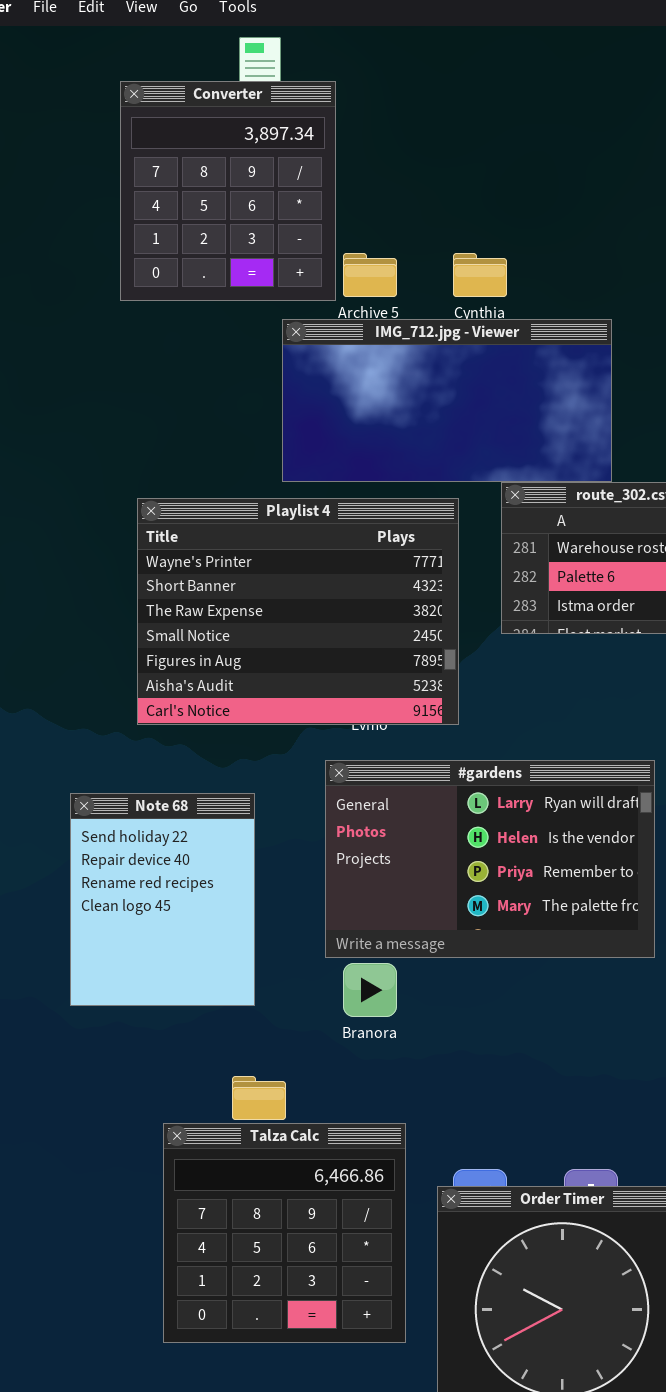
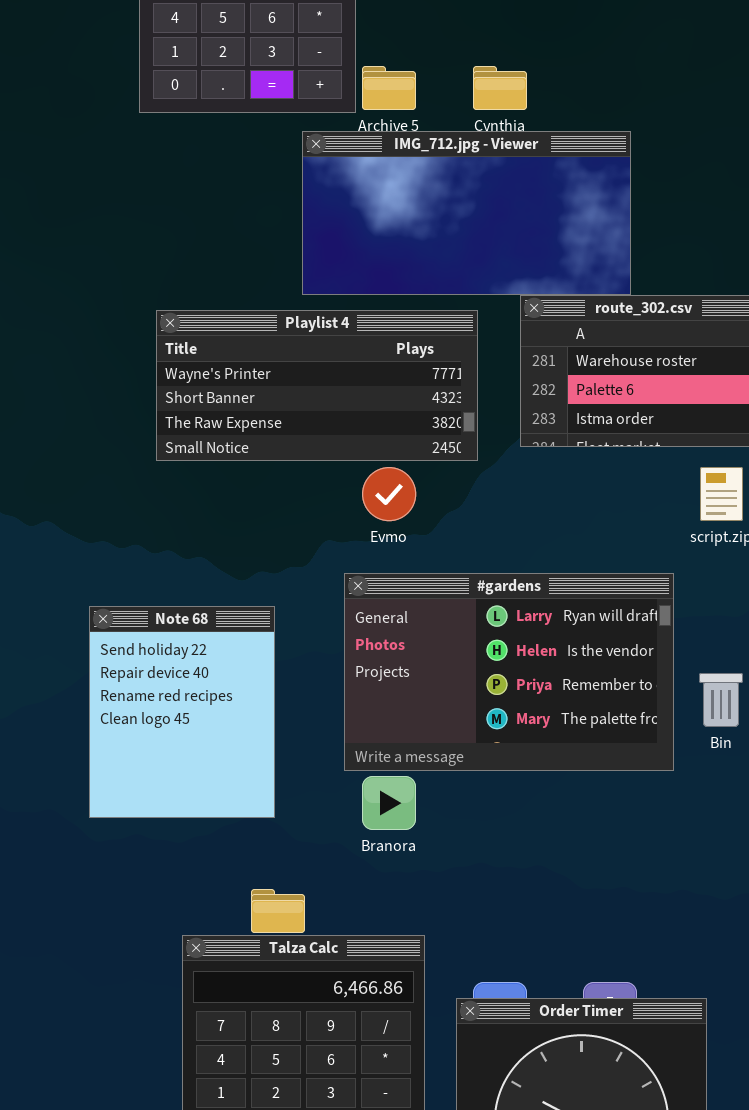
Playlist 4: [137,498,459,725] -> [156,310,478,461], resized

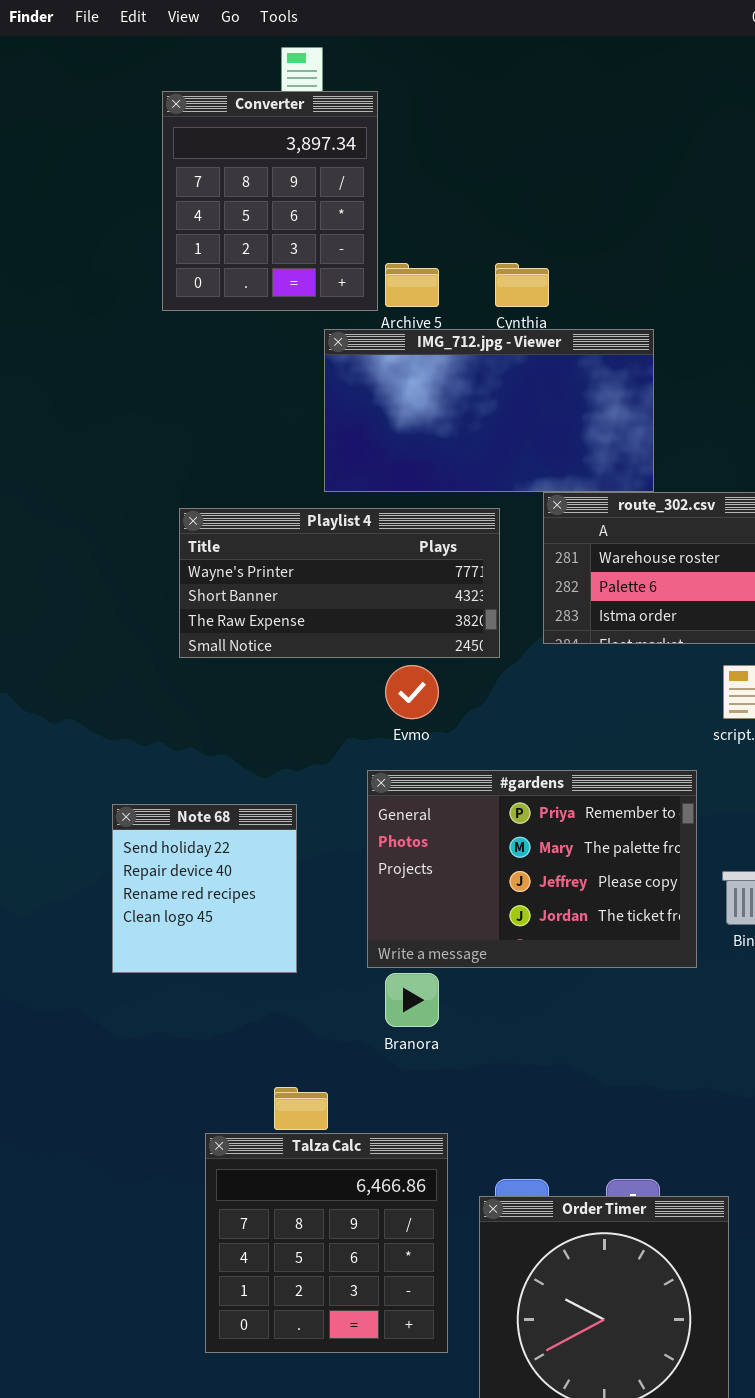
#gardens: [344,573,674,771] -> [367,770,697,968], scrolled down 2 rows
Note 68: [89,606,275,818] -> [112,804,297,973], resized

